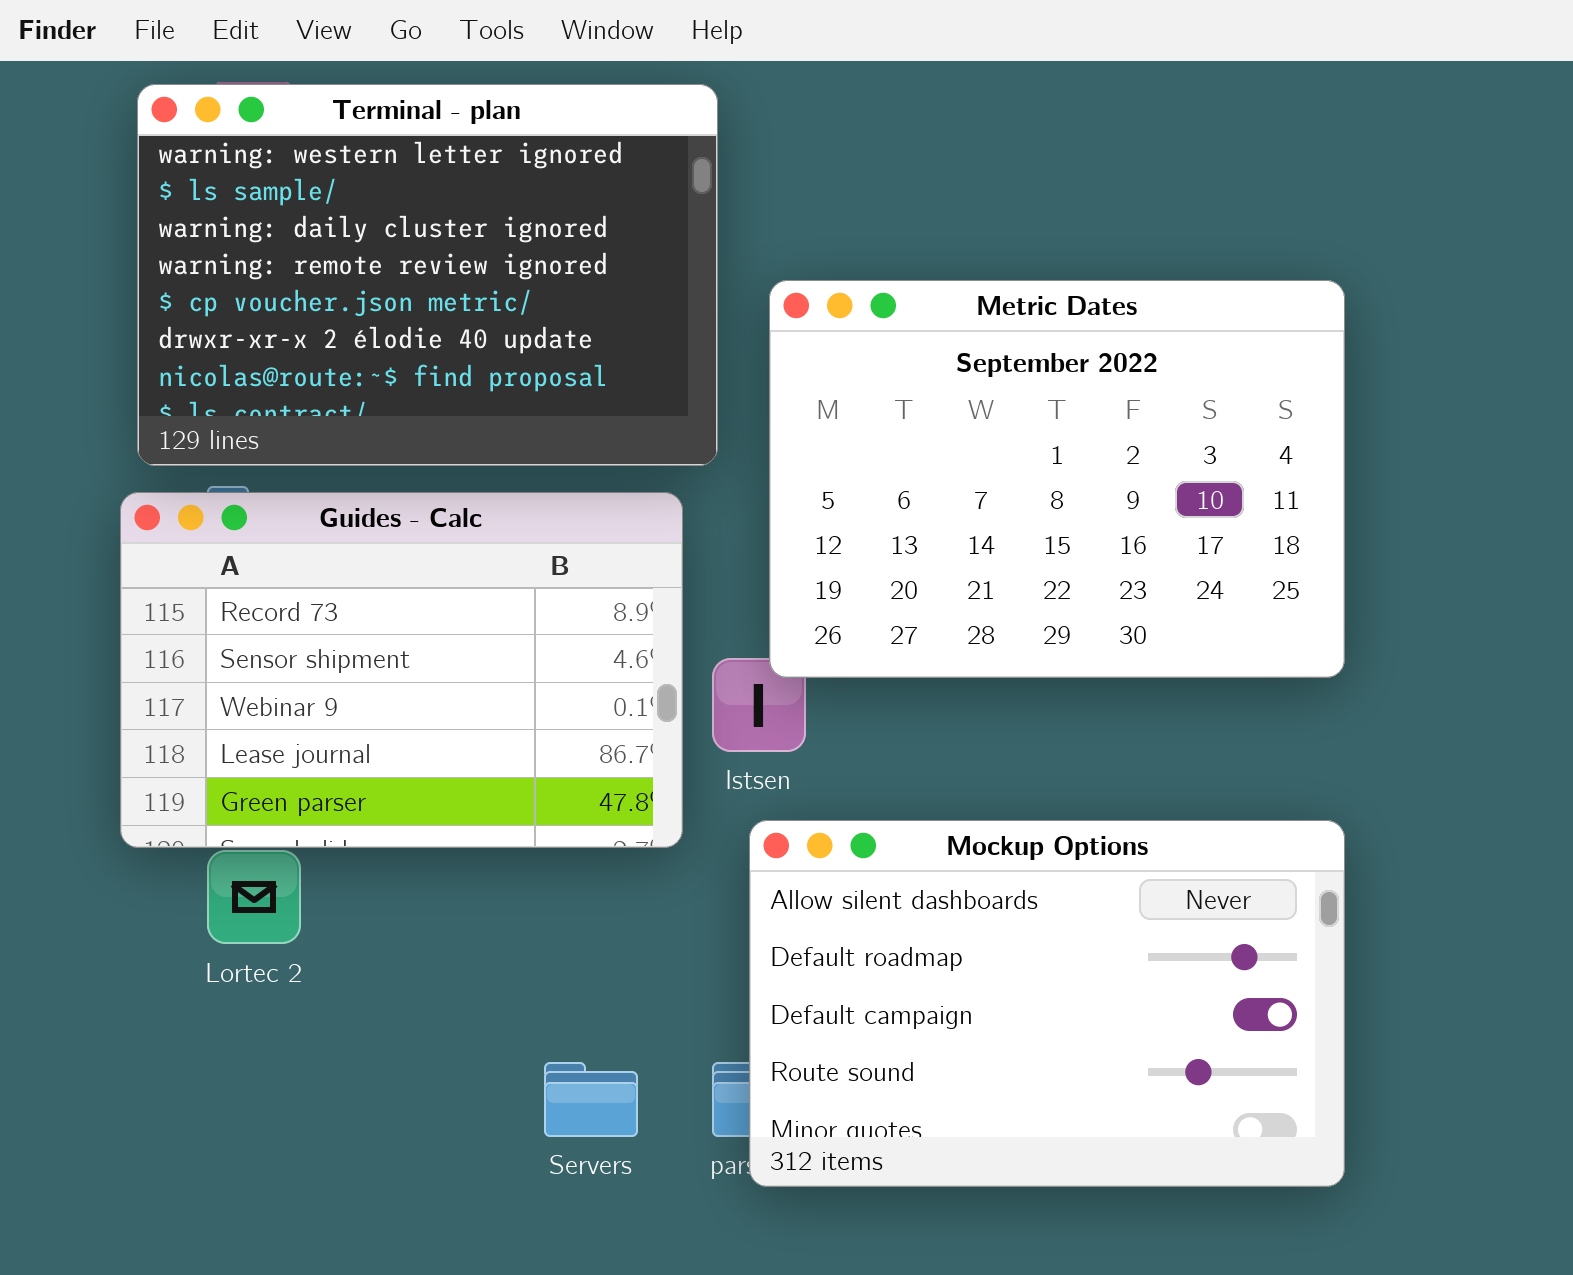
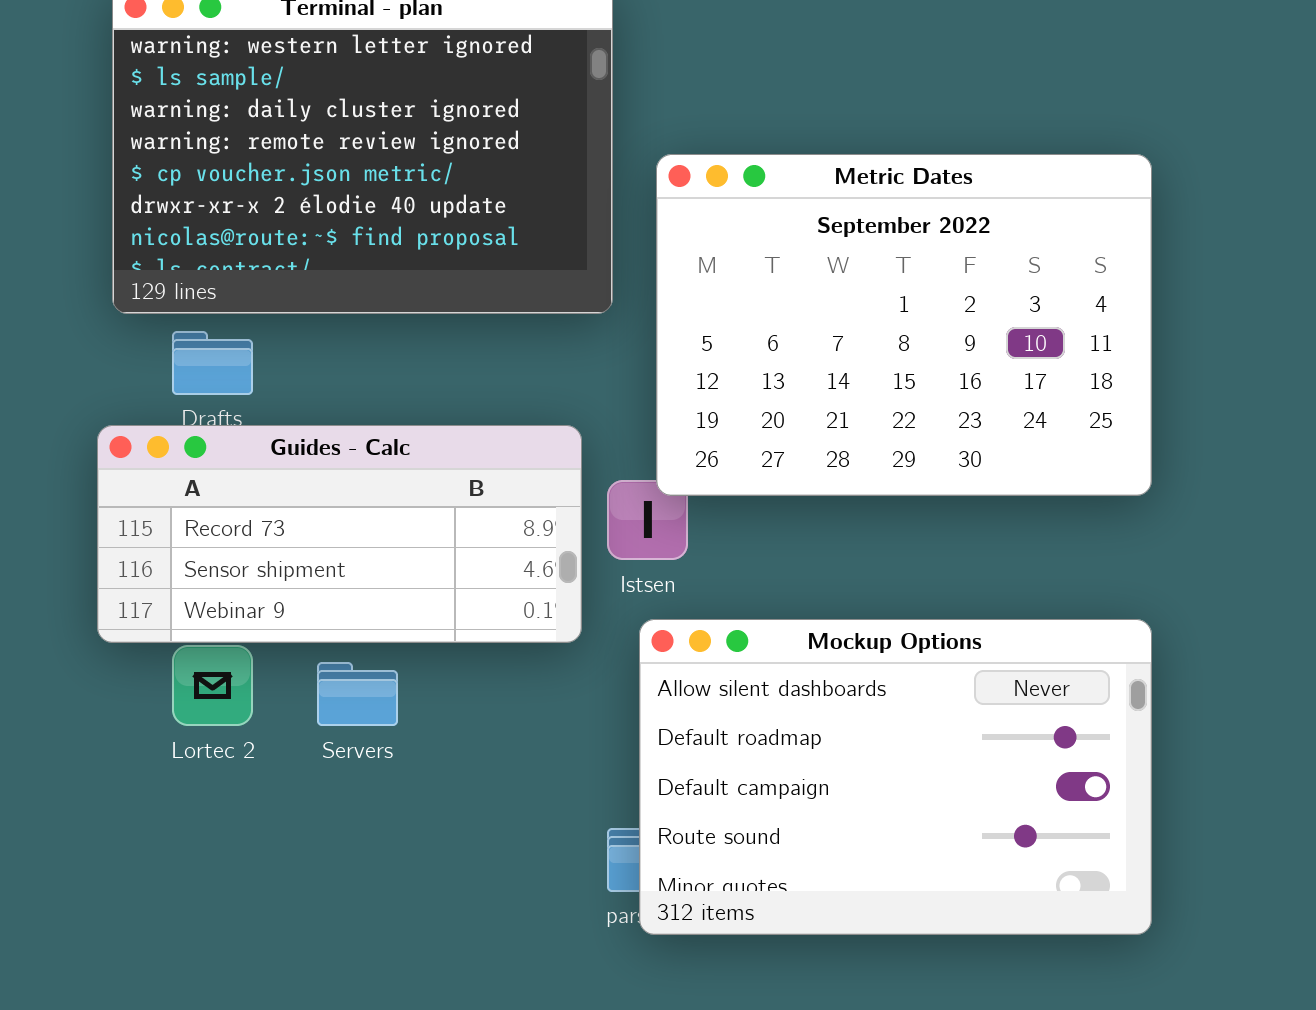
Guides - Calc: [120,492,683,848] -> [97,425,582,643], resized
Servers: [544,1062,638,1137] -> [317,662,398,726], moved

